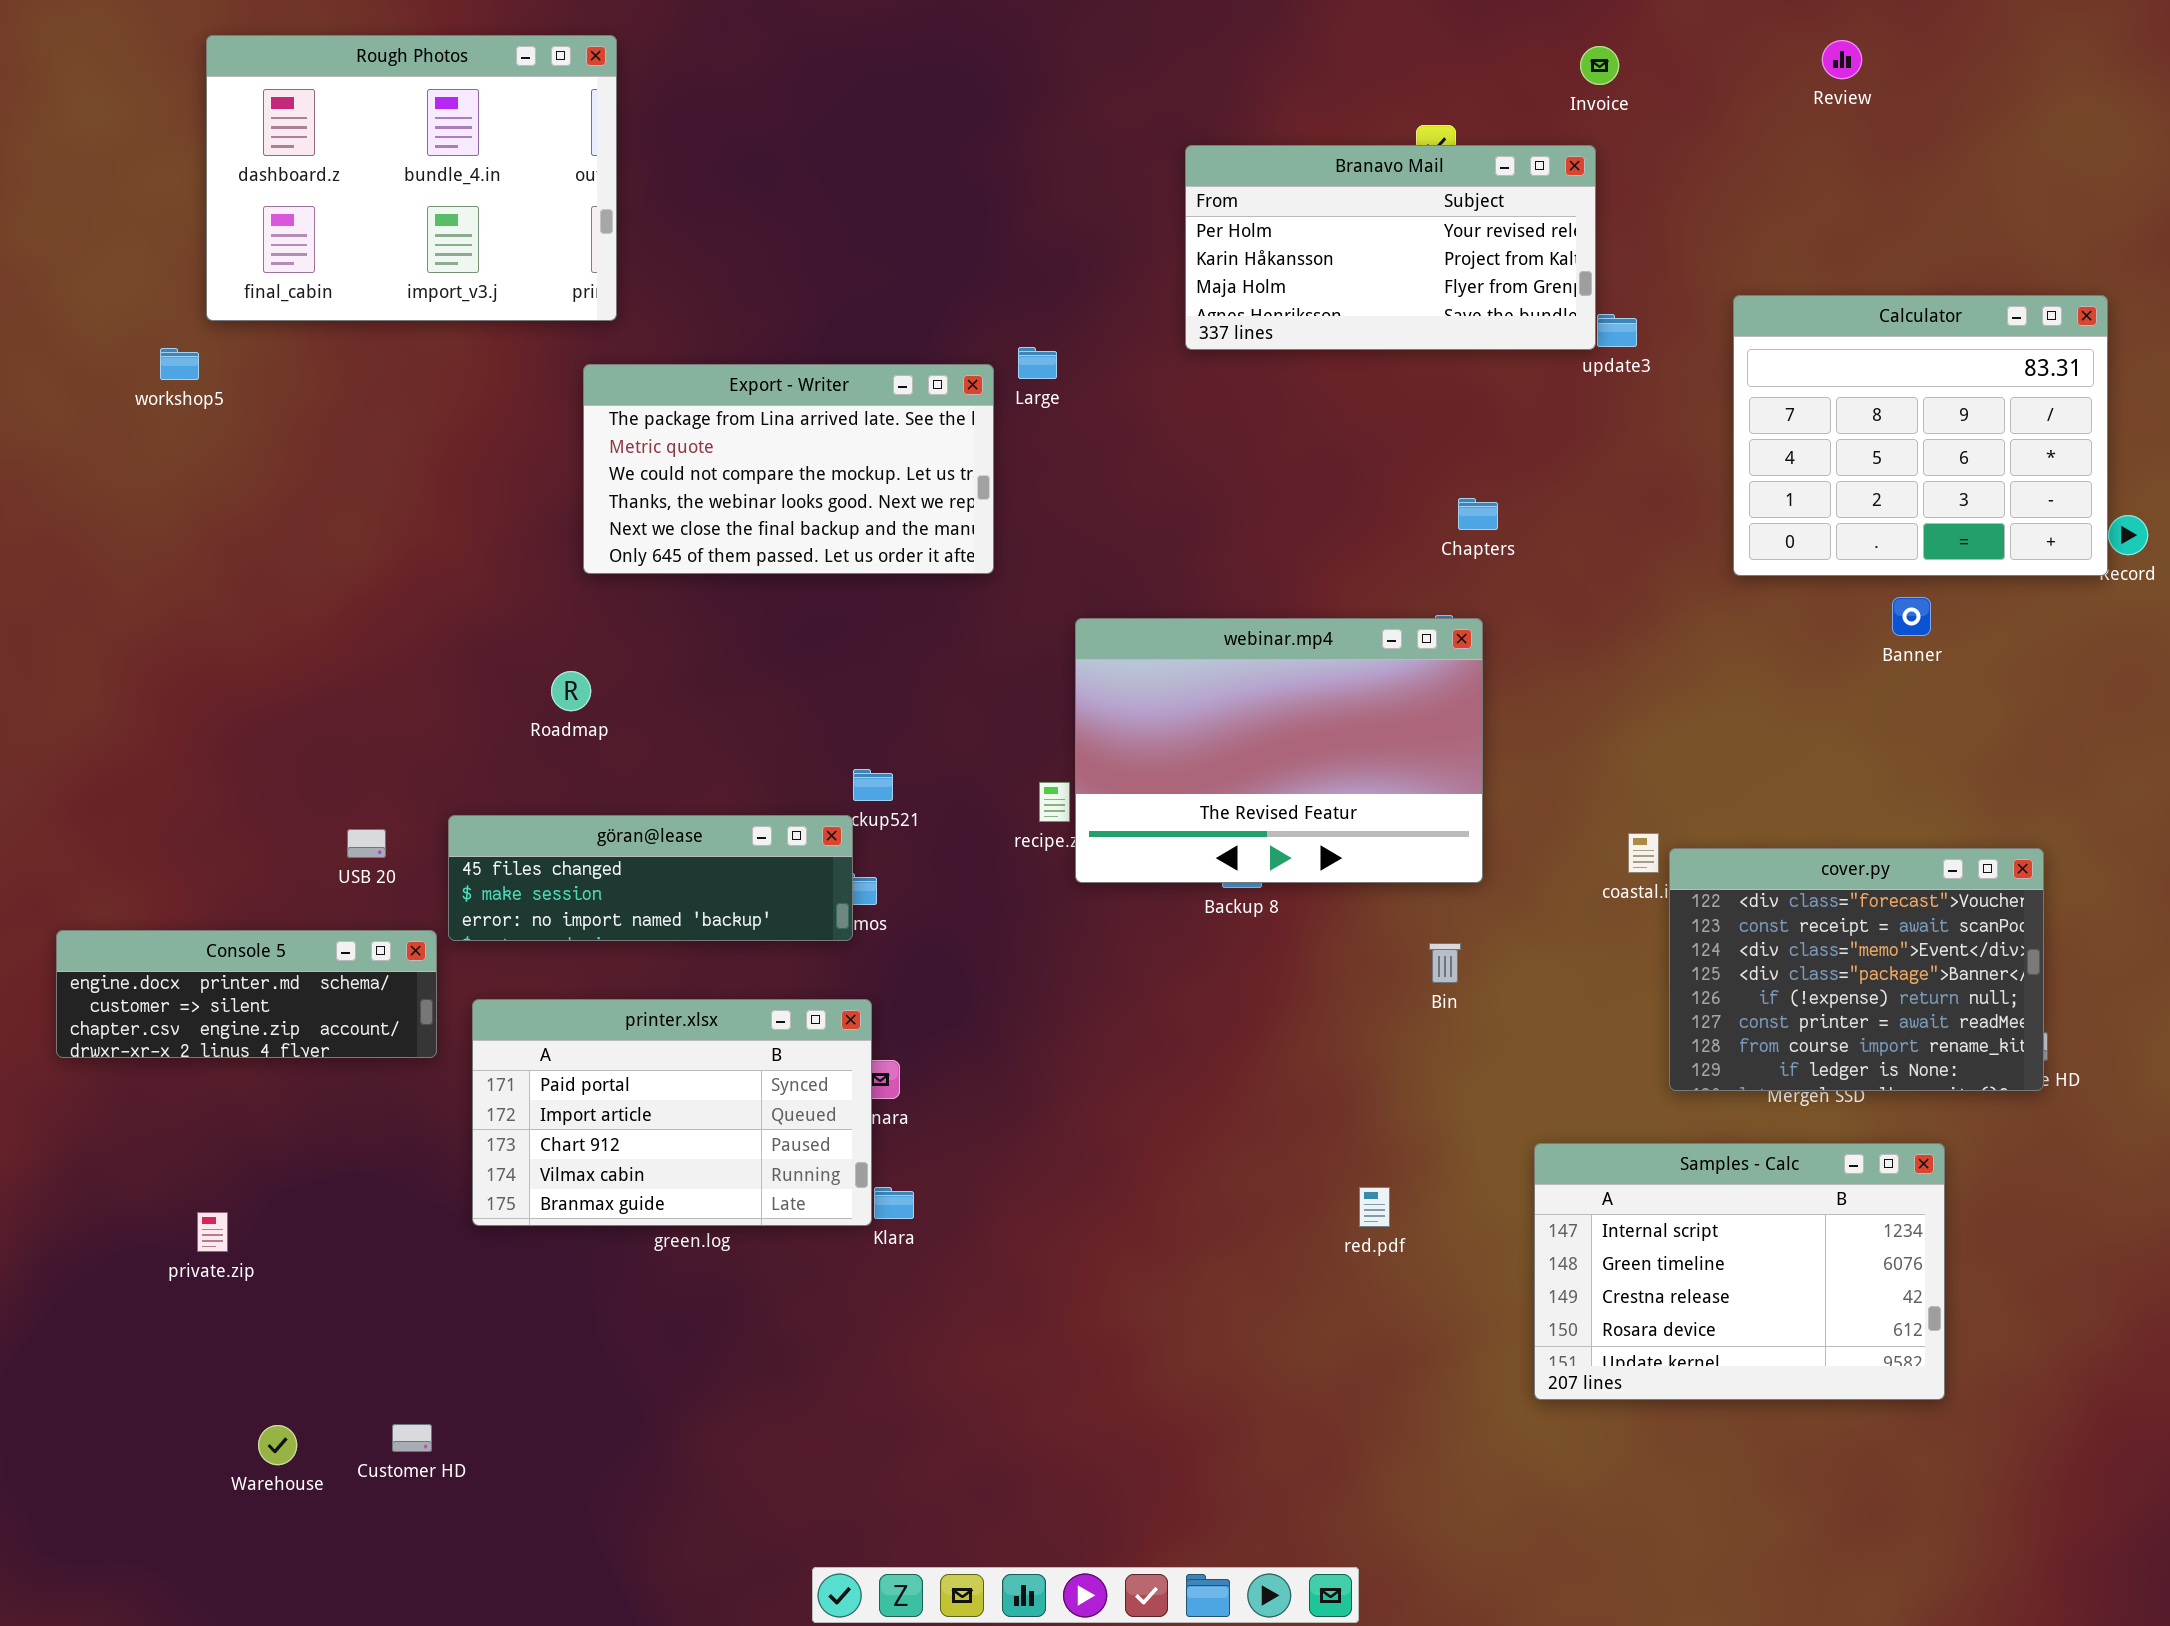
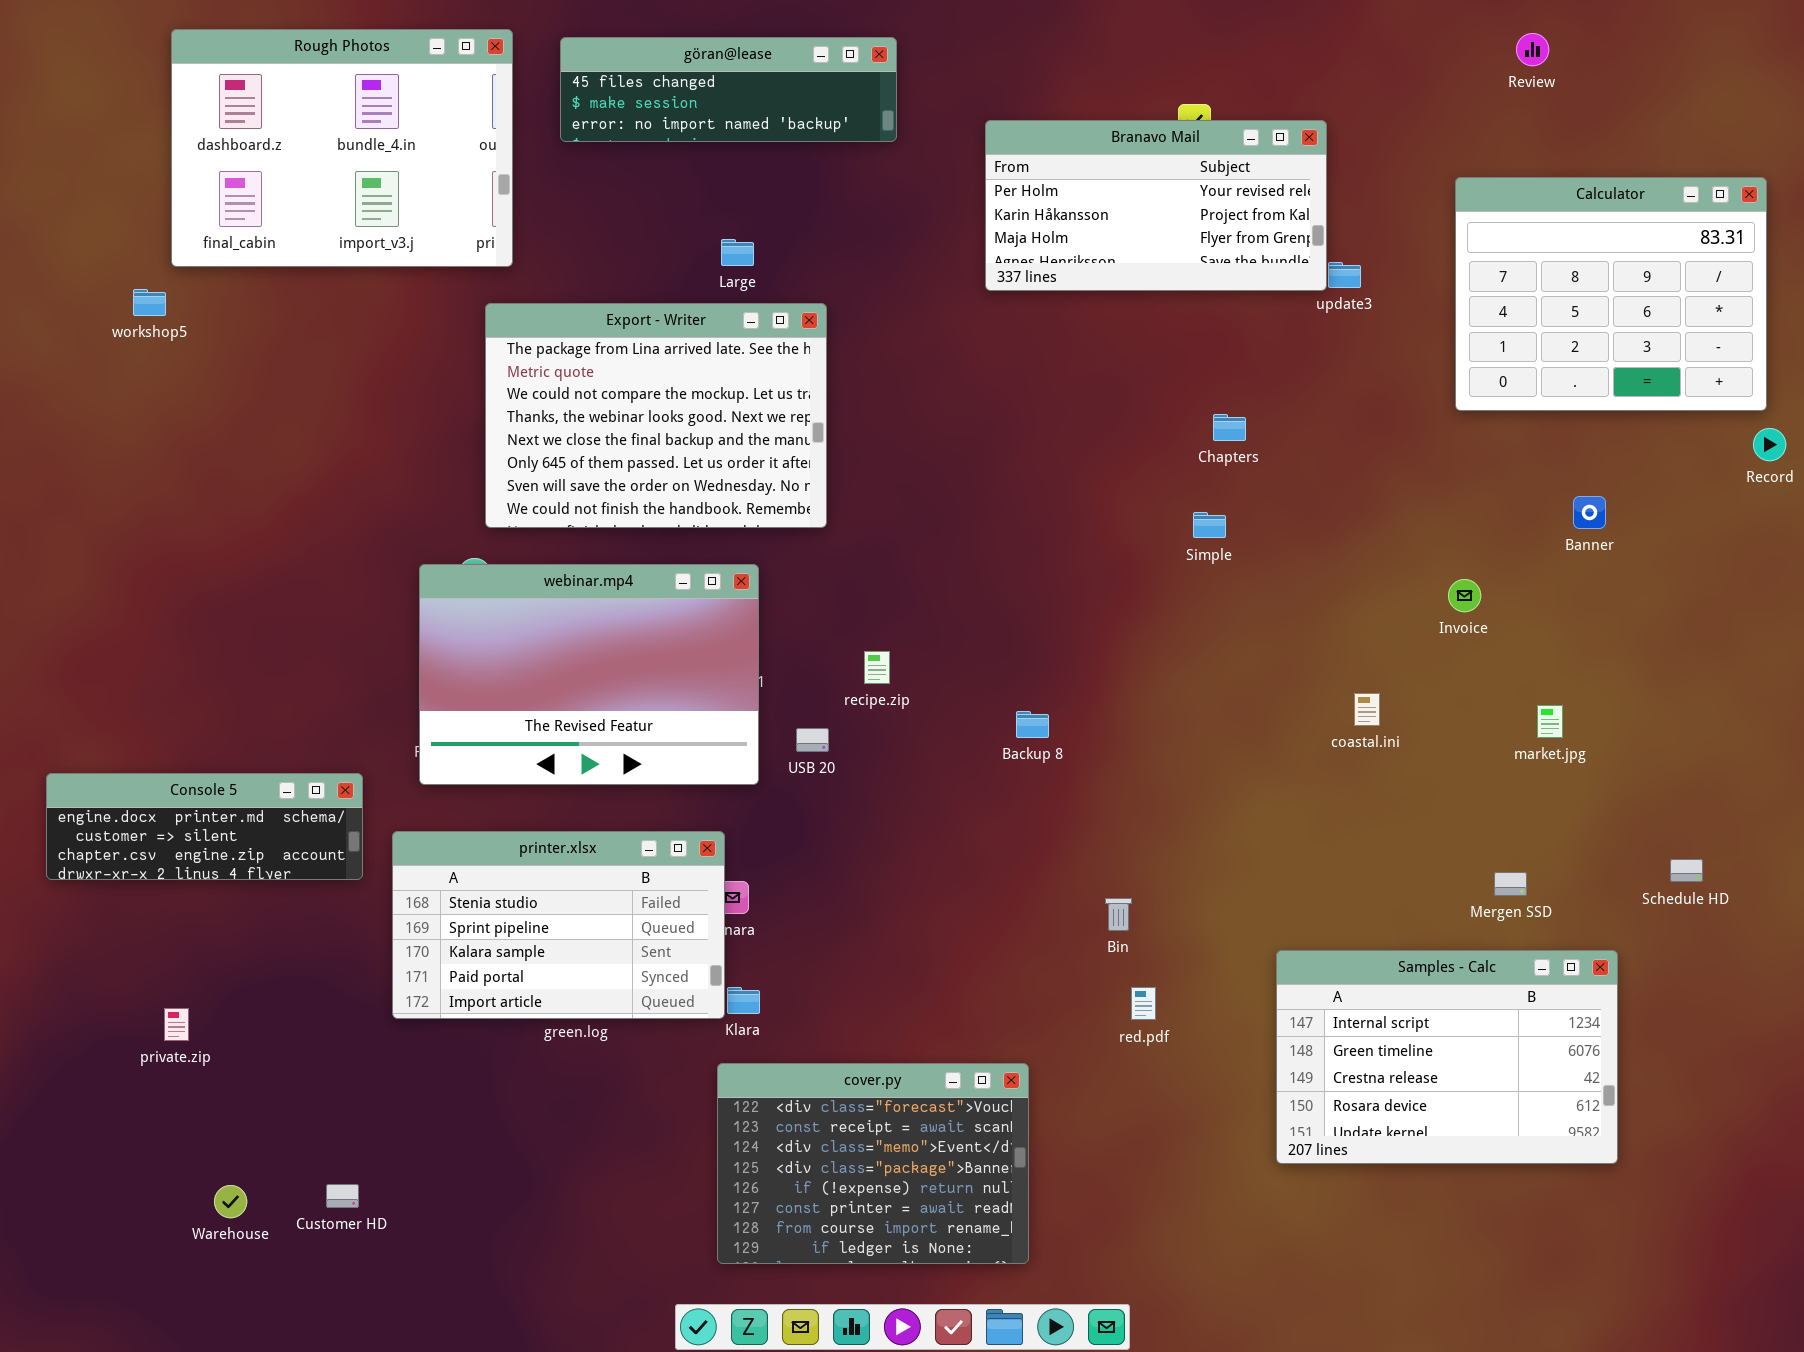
Invoice: [1580,46,1619,85] -> [1448,579,1481,612], moved
Calculator: [1733,295,2108,576] -> [1455,177,1767,411], moved
Large: [1018,347,1057,379] -> [721,239,754,266], moved
Export - Writer: [583,364,994,574] -> [485,303,827,528], resized
webinar.mp4: [1075,618,1483,883] -> [419,564,759,785], moved
göran@lease: [448,815,853,941] -> [560,37,897,142], moved
USB 20: [347,829,386,858] -> [796,728,829,752], moved
cover.py: [1669,848,2044,1091] -> [717,1063,1029,1264], moved
Bin: [1429,943,1461,983] -> [1105,898,1132,931], moved
printer.xlsx: [472,999,872,1226] -> [392,831,725,1019], scrolled up 3 rows

